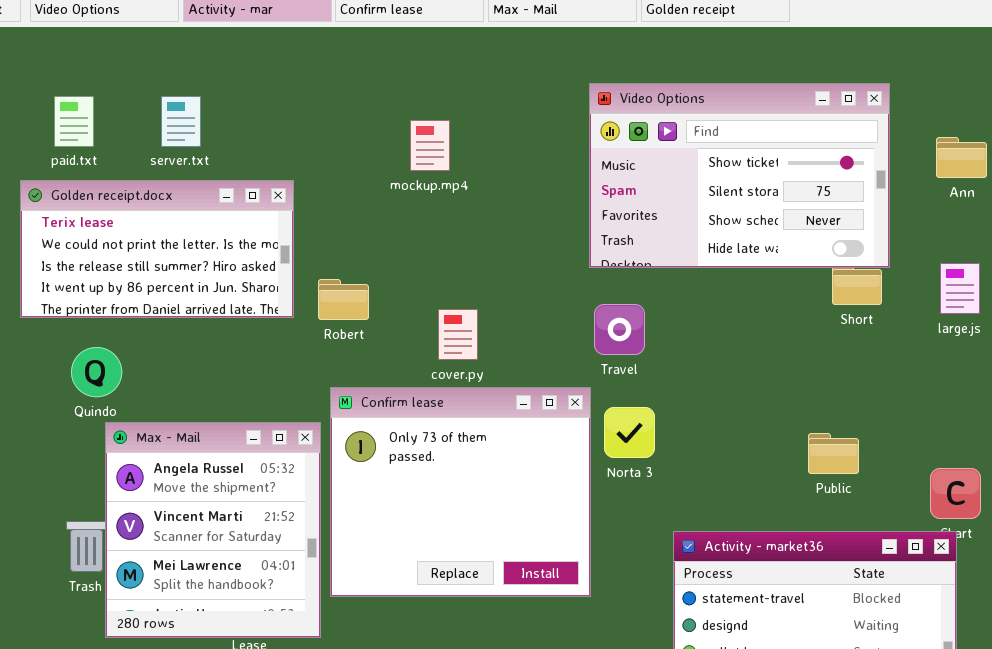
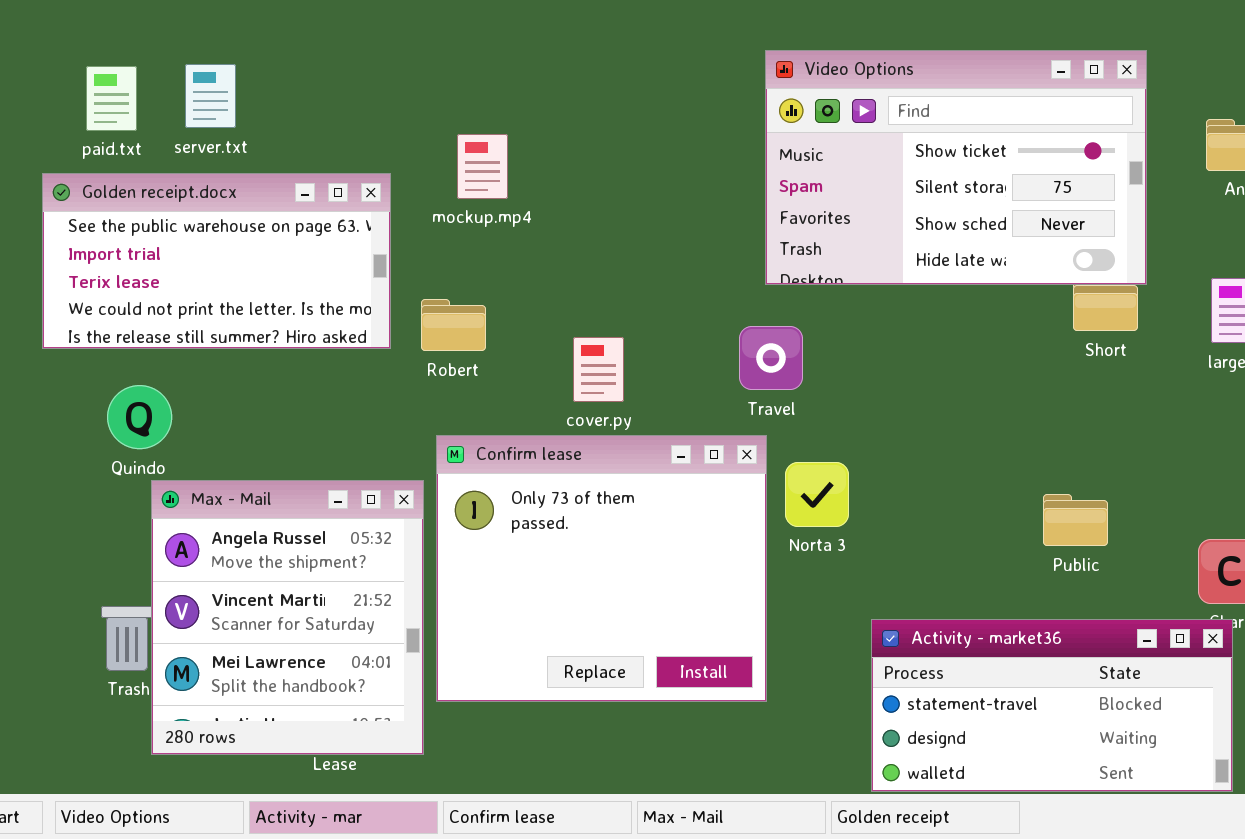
server.txt: [161,96,201,147] -> [185,64,236,128], moved
mockup.mp4: [410,120,450,171] -> [457,134,508,199], moved
Golden receipt.docx: [20,180,294,318] -> [42,173,391,349], scrolled up 2 rows
Travel: [594,304,645,355] -> [739,326,803,390], moved

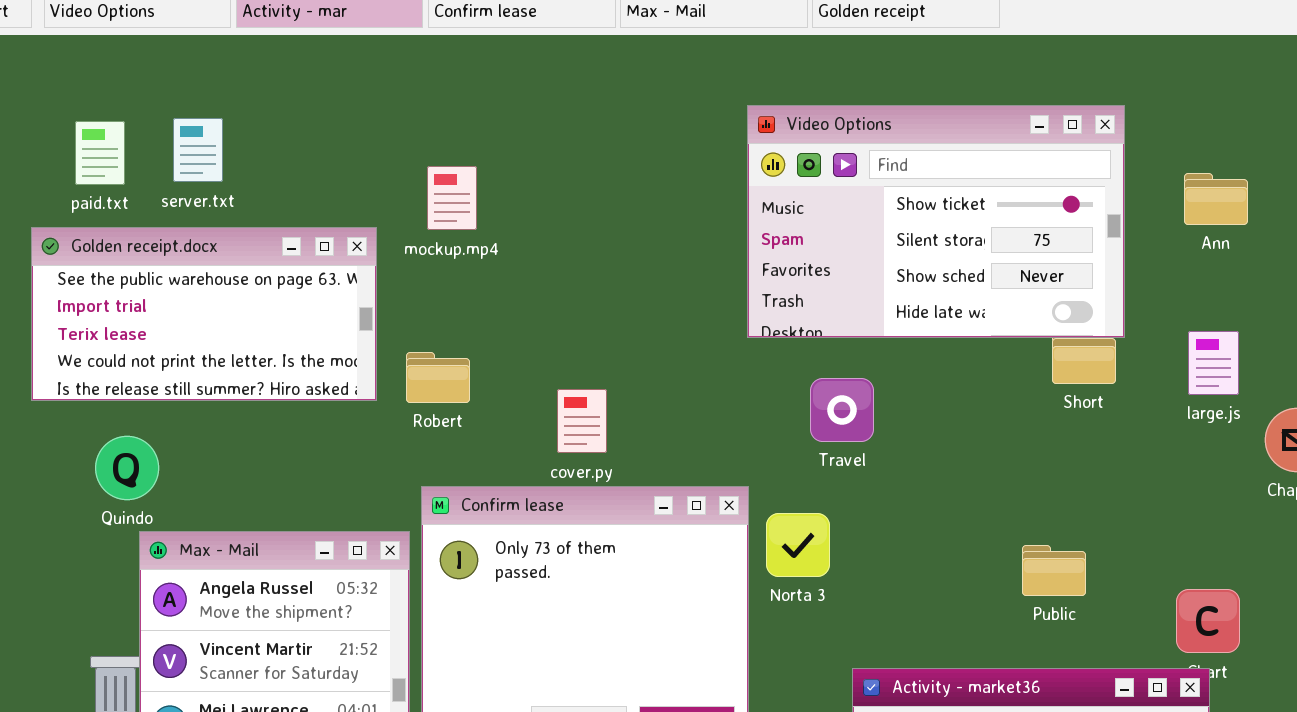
mockup.mp4: [457,134,508,199] -> [427,166,477,230], moved
Travel: [739,326,803,390] -> [810,378,874,442], moved

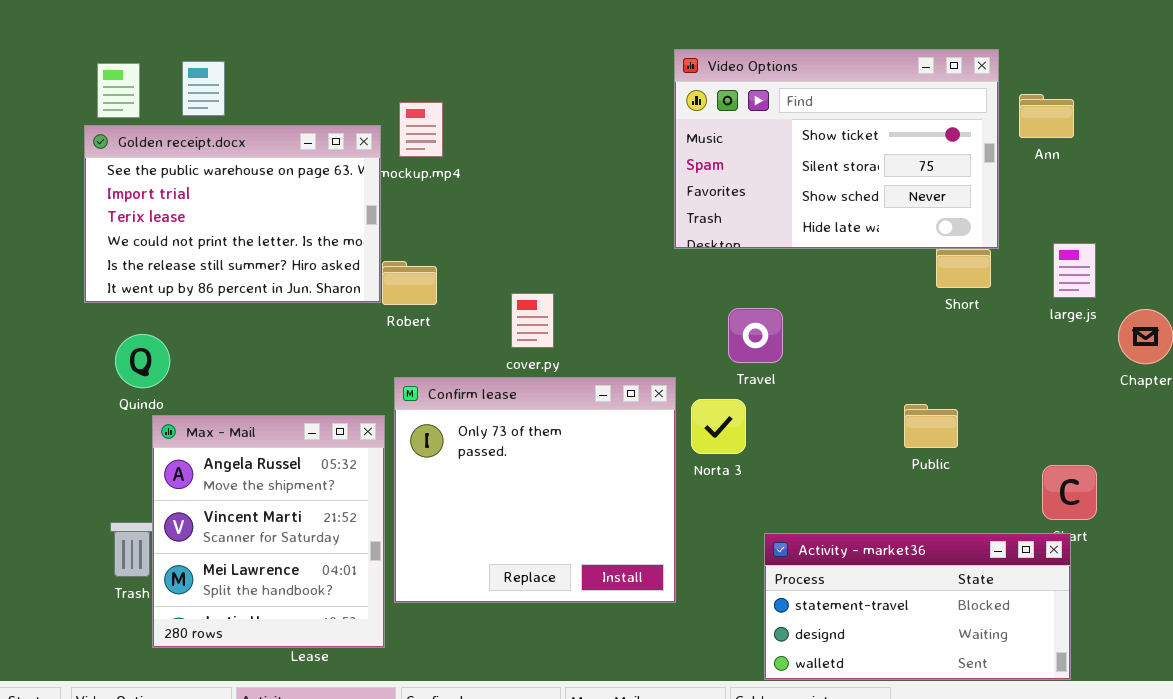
Ann: [1184,173,1248,225] -> [1019,94,1074,138], moved
Golden receipt.docx: [31,227,377,401] -> [84,125,381,303], moved, resized
Travel: [810,378,874,442] -> [728,308,783,363], moved
Public: [1022,545,1086,596] -> [904,404,958,448], moved

